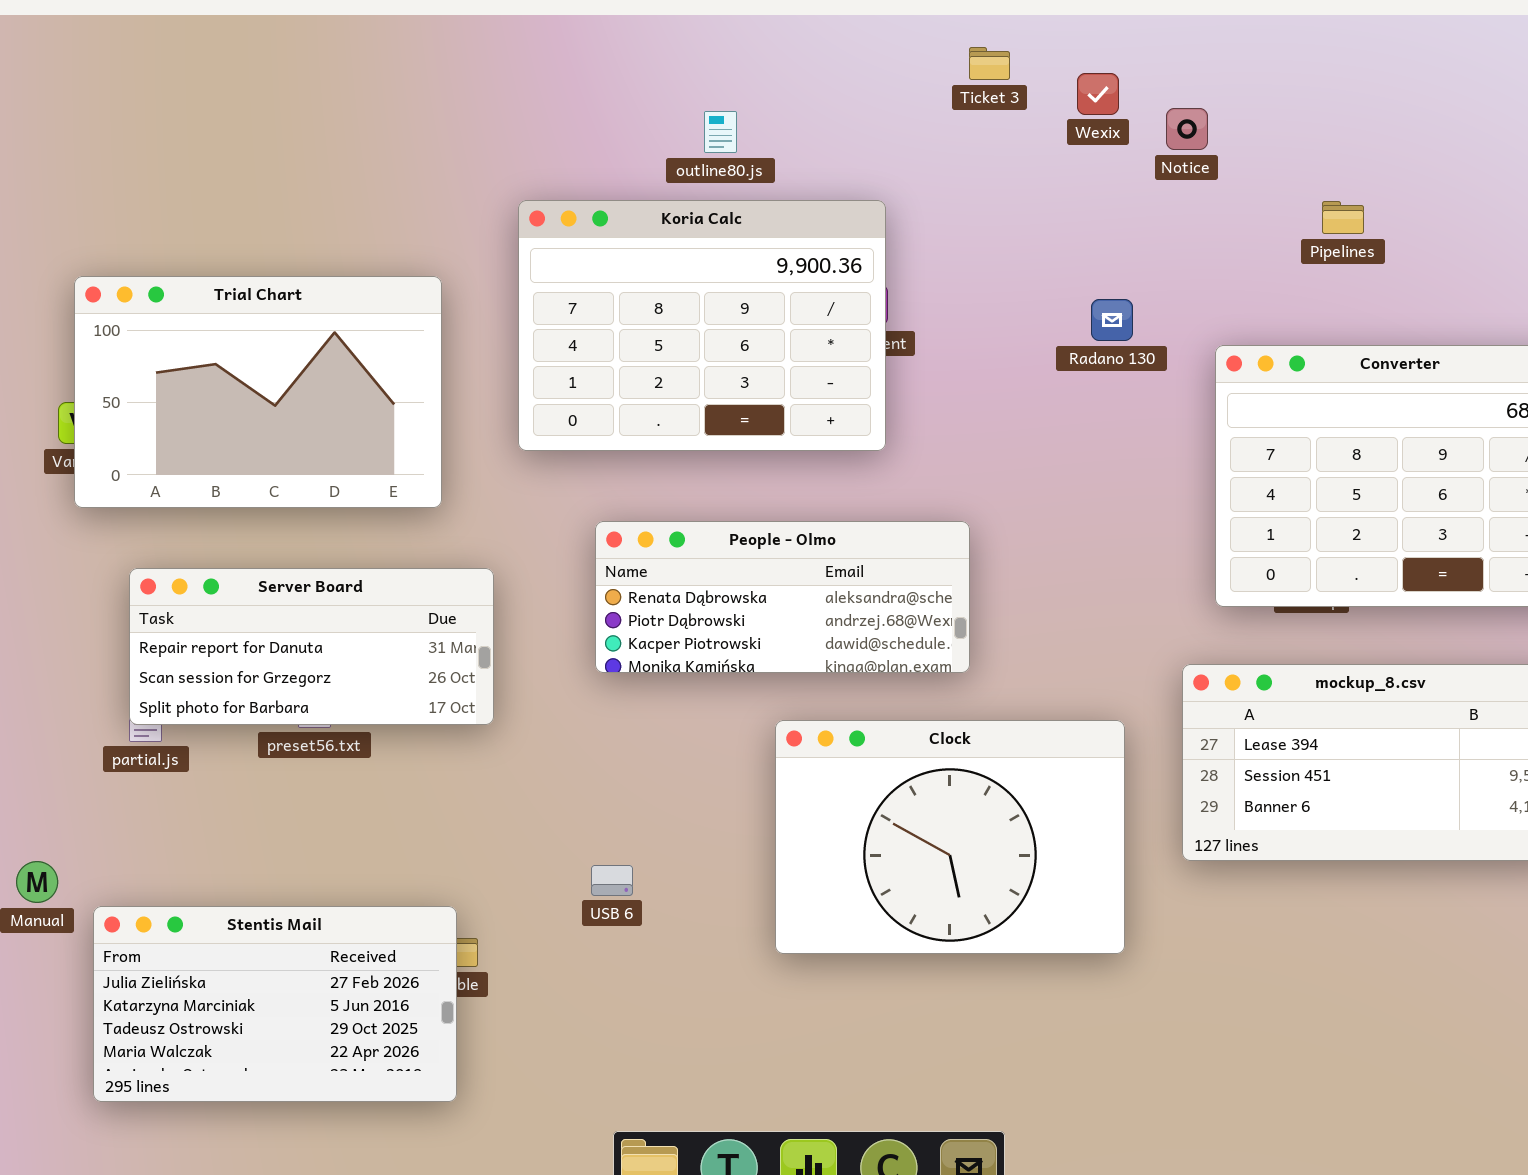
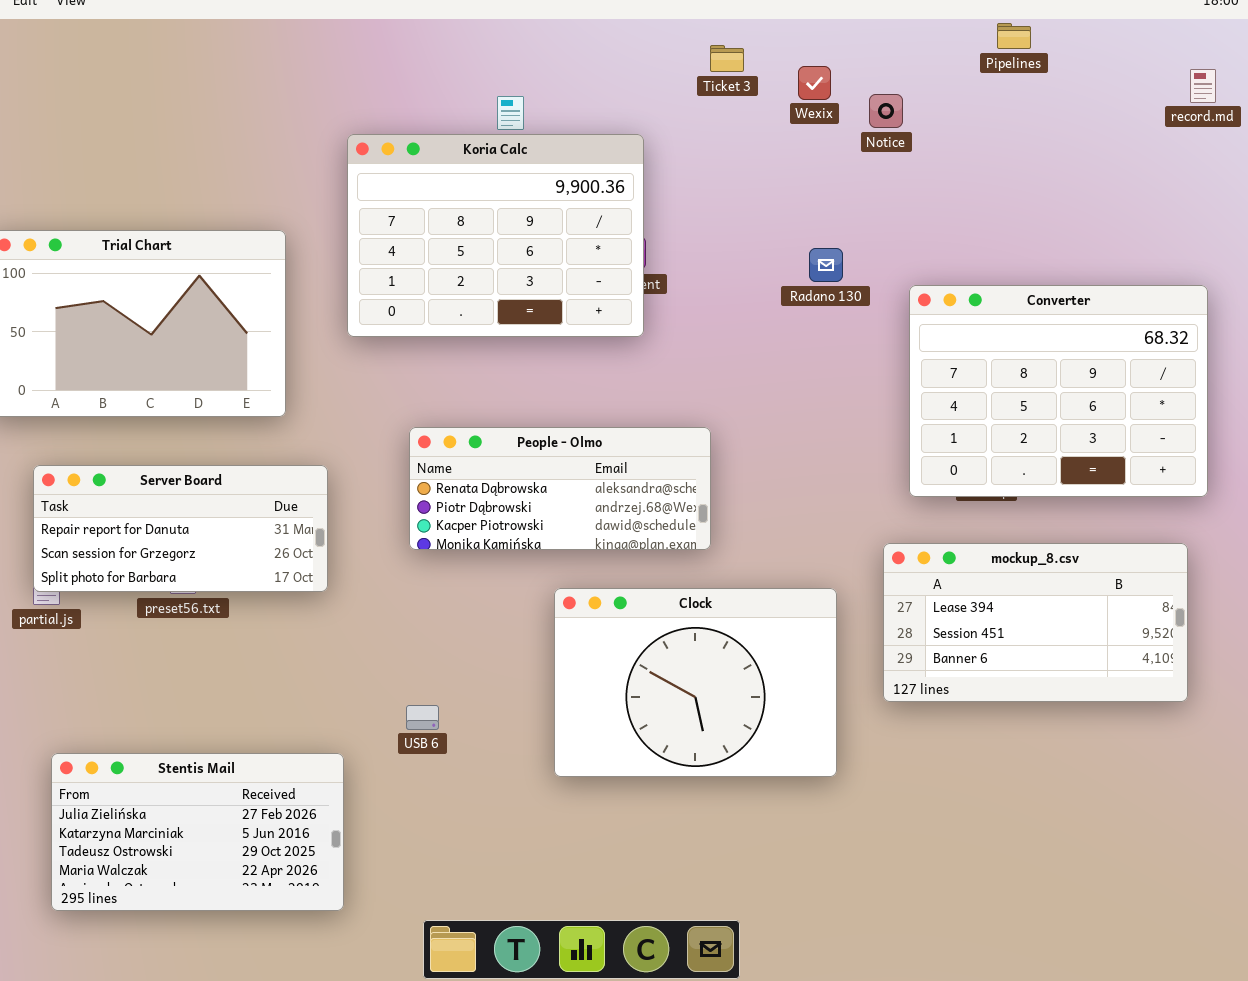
Koria Calc: [518,200,886,451] -> [347,134,644,337], moved
Pipelines: [1322,201,1364,234] -> [997,23,1031,49], moved
Stentis Mail: [93,906,457,1102] -> [51,753,344,911], moved

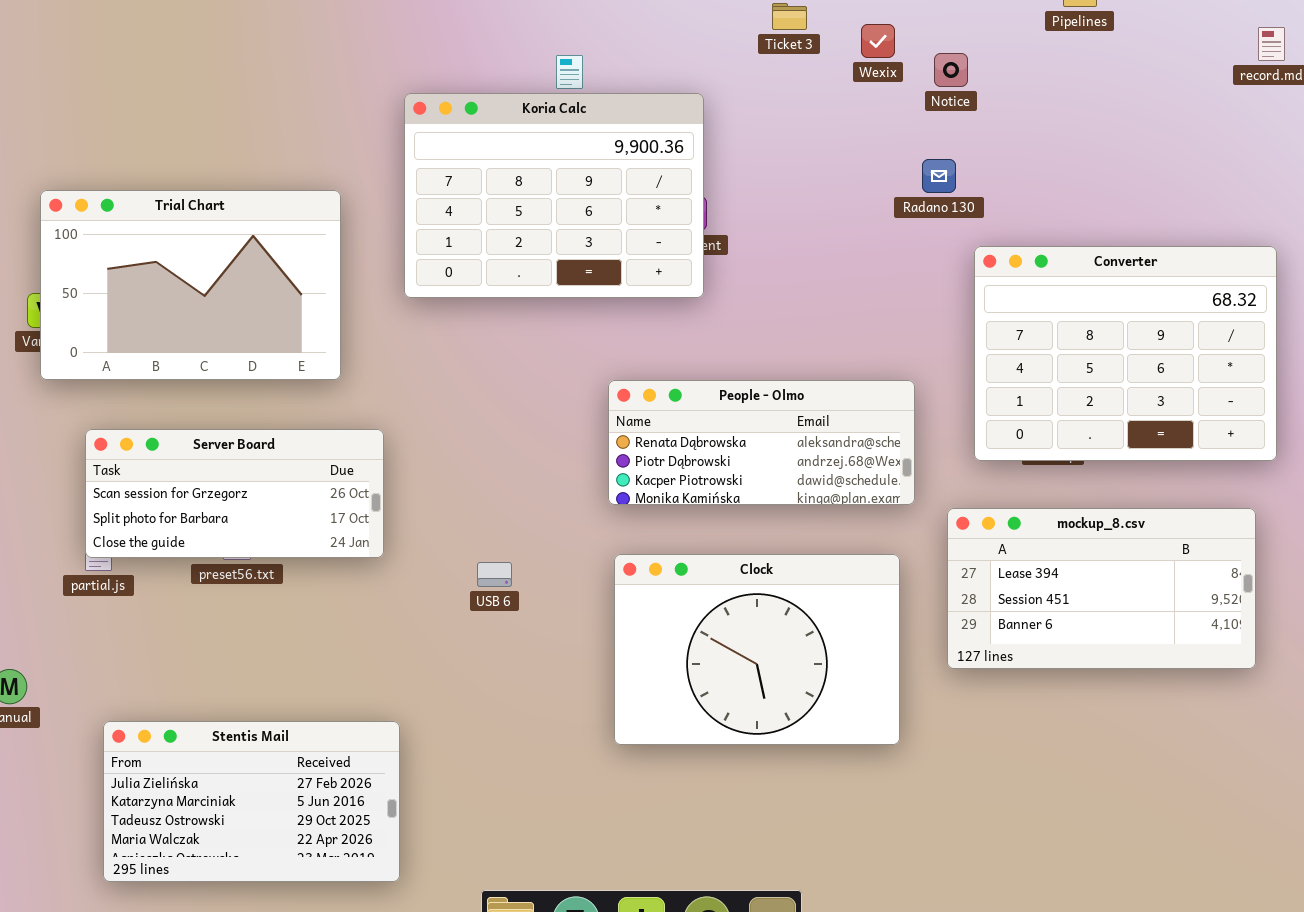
Radano 130: [809,248,843,282] -> [922,159,956,193], moved
People - Olmo: [409,427,711,550] -> [608,380,915,505], moved
Server Board: [33,465,328,592] -> [85,429,384,558], scrolled down 1 row
USB 6: [406,705,439,730] -> [477,562,512,587], moved

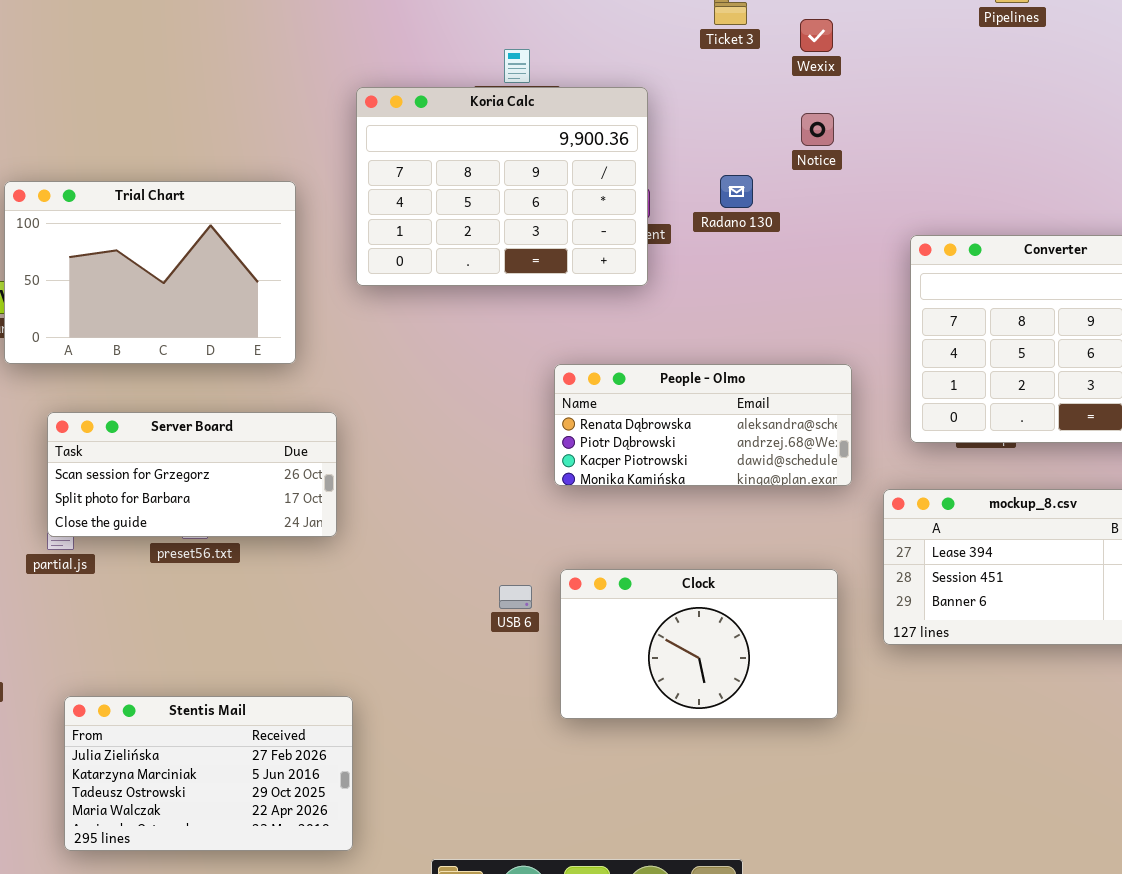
Notice: [934,53,968,87] -> [801,113,834,146], moved
Radano 130: [922,159,956,193] -> [720,175,753,208], moved
Clock: [614,554,900,745] -> [560,569,838,719], resized
USB 6: [477,562,512,587] -> [499,585,532,609], moved

